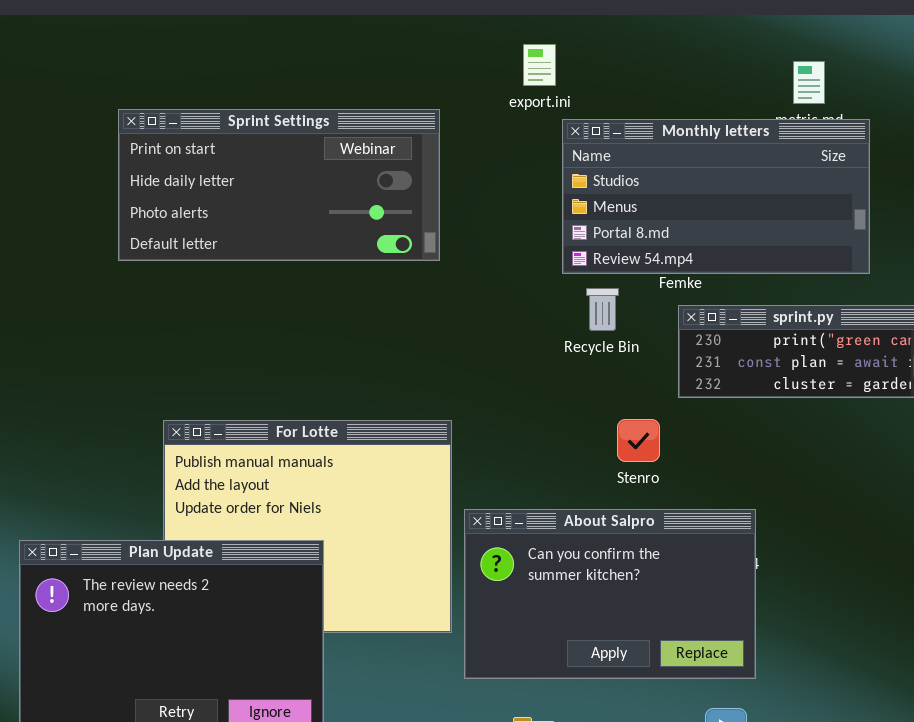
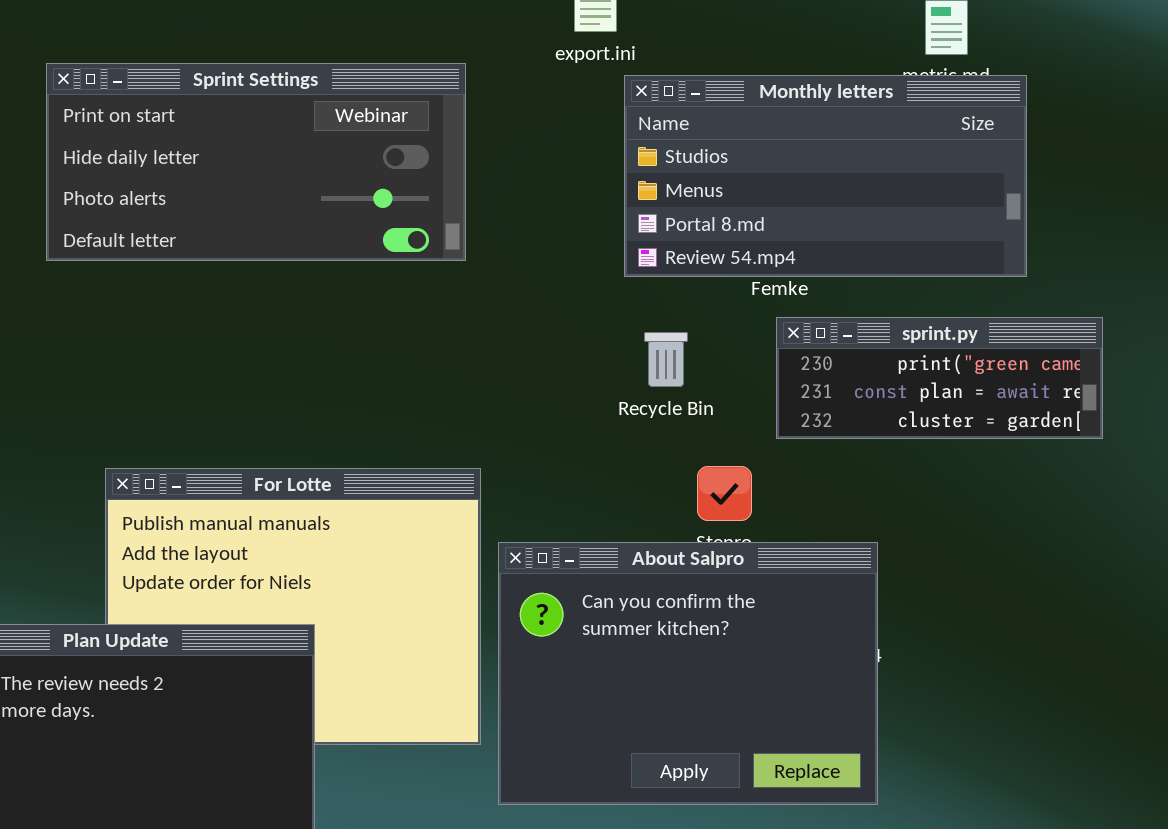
Recycle Bin: [586,288,619,331] -> [644,332,688,387], moved
About Salpro: [464,509,756,679] -> [498,542,878,805], resized

